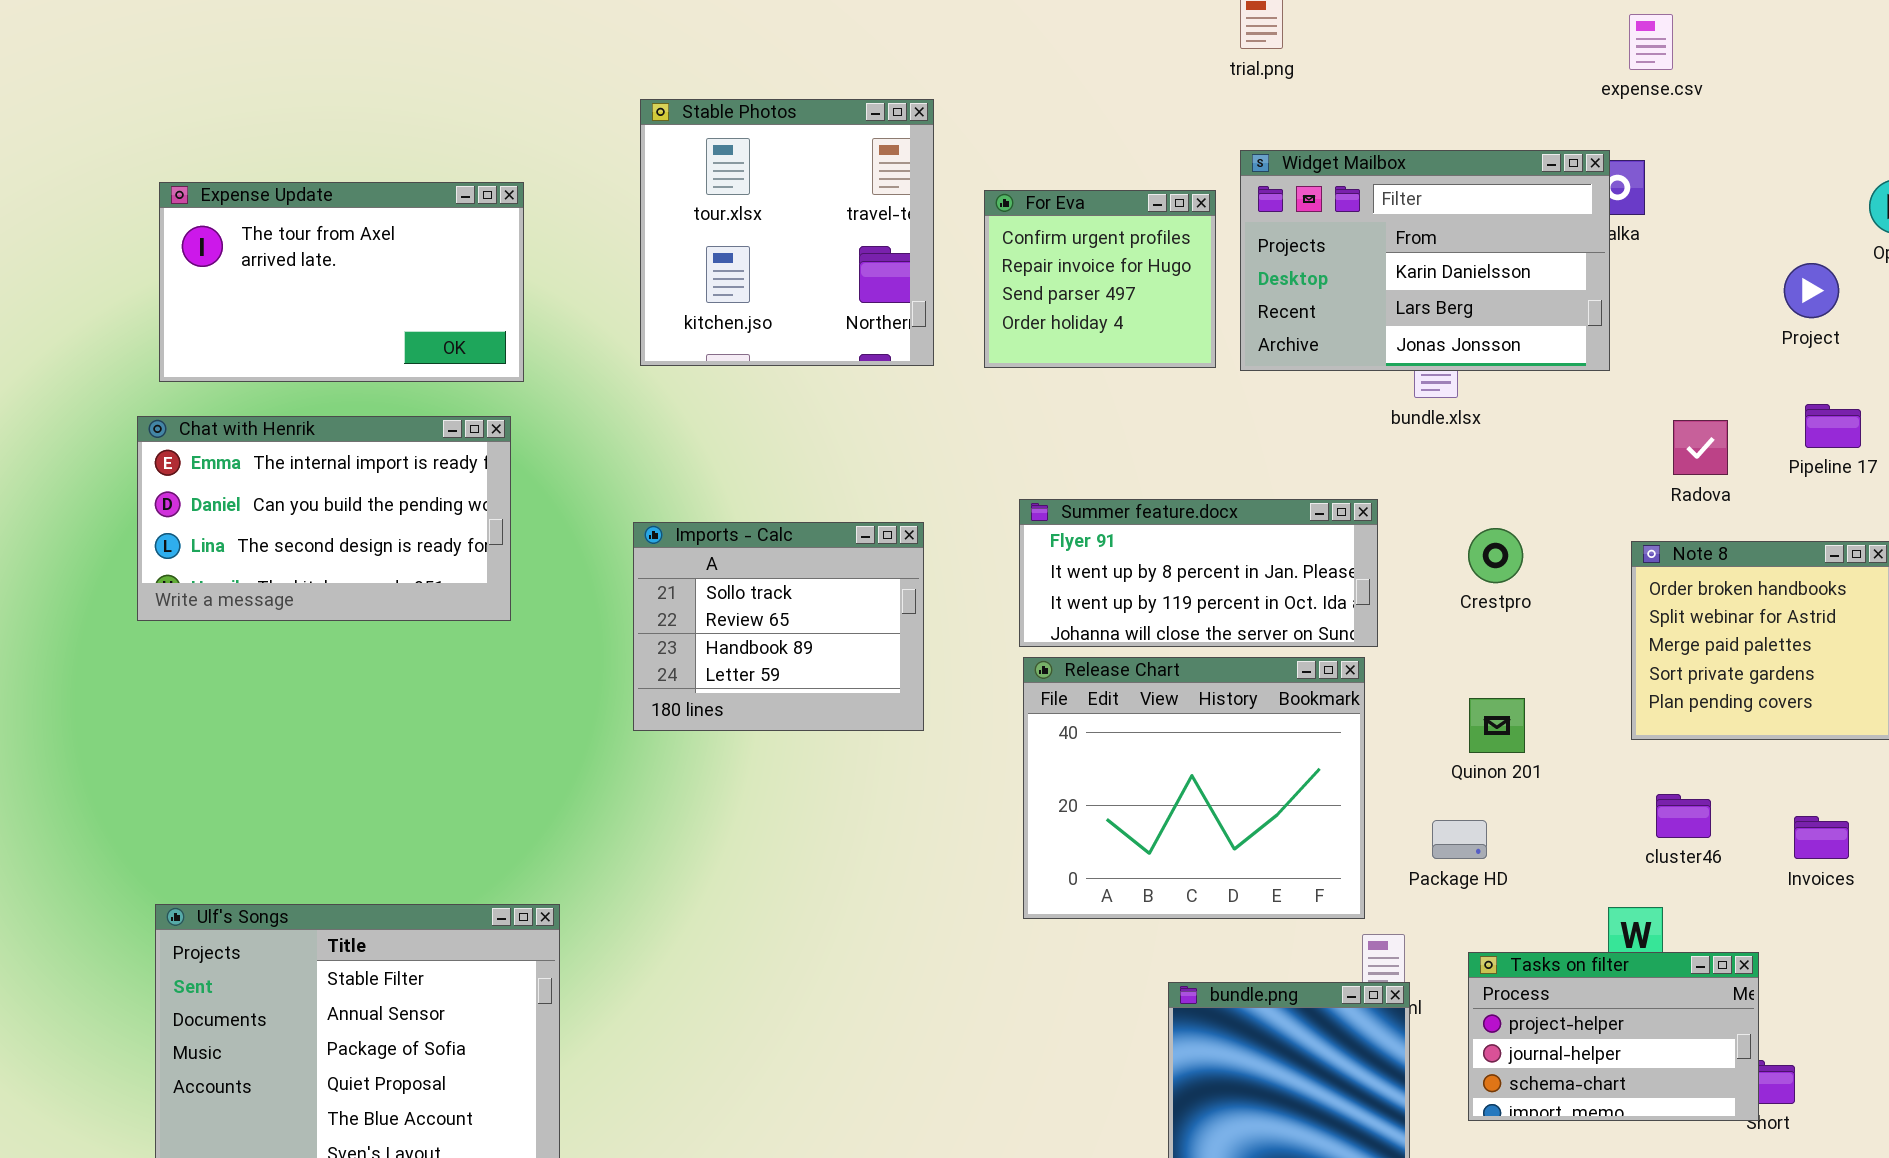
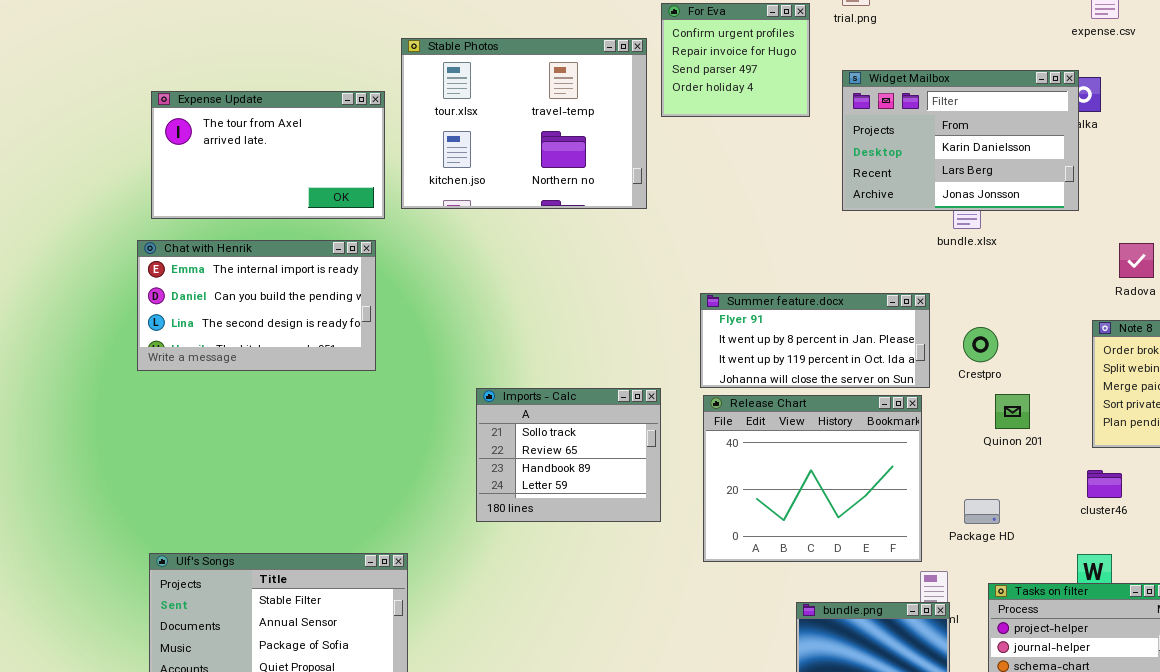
Stable Photos: [640,99,934,366] -> [401,38,647,209], resized
For Eva: [984,190,1216,368] -> [661,3,810,117], moved
Imports - Calc: [633,522,924,731] -> [476,388,661,522], moved
Crestpro: [1468,528,1523,583] -> [963,327,998,362], moved
Quinon 201: [1469,698,1525,753] -> [995,394,1030,429], moved
cluster46: [1656,794,1711,838] -> [1087,470,1122,498], moved

